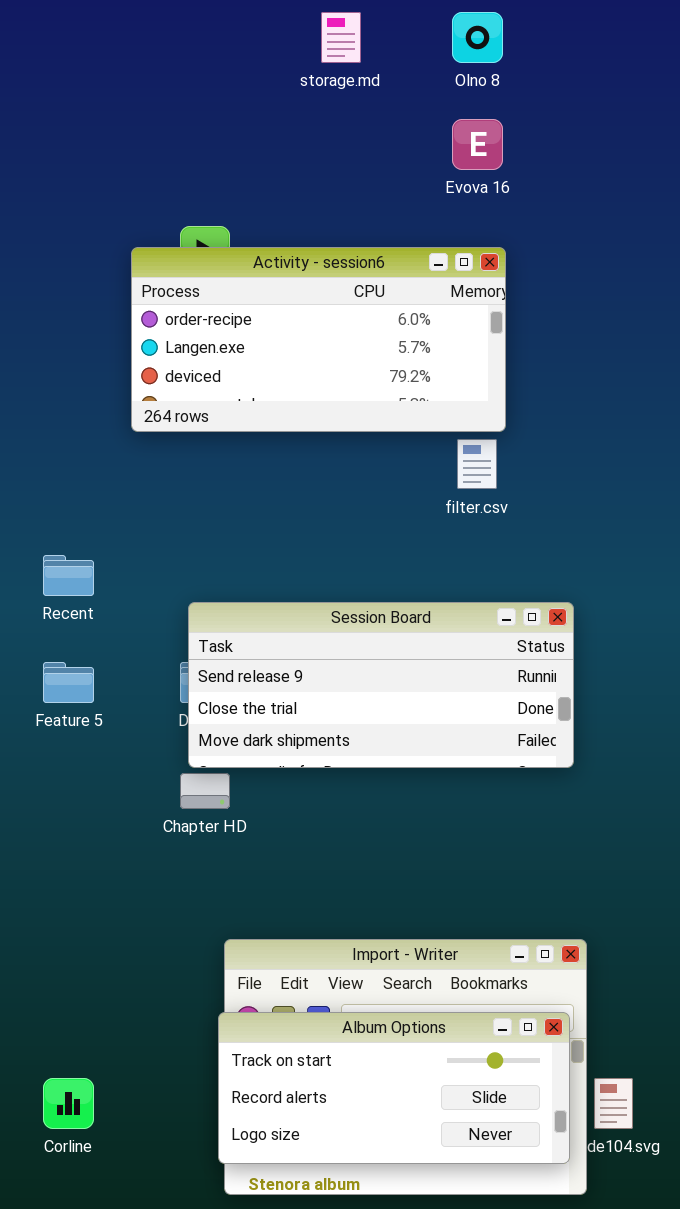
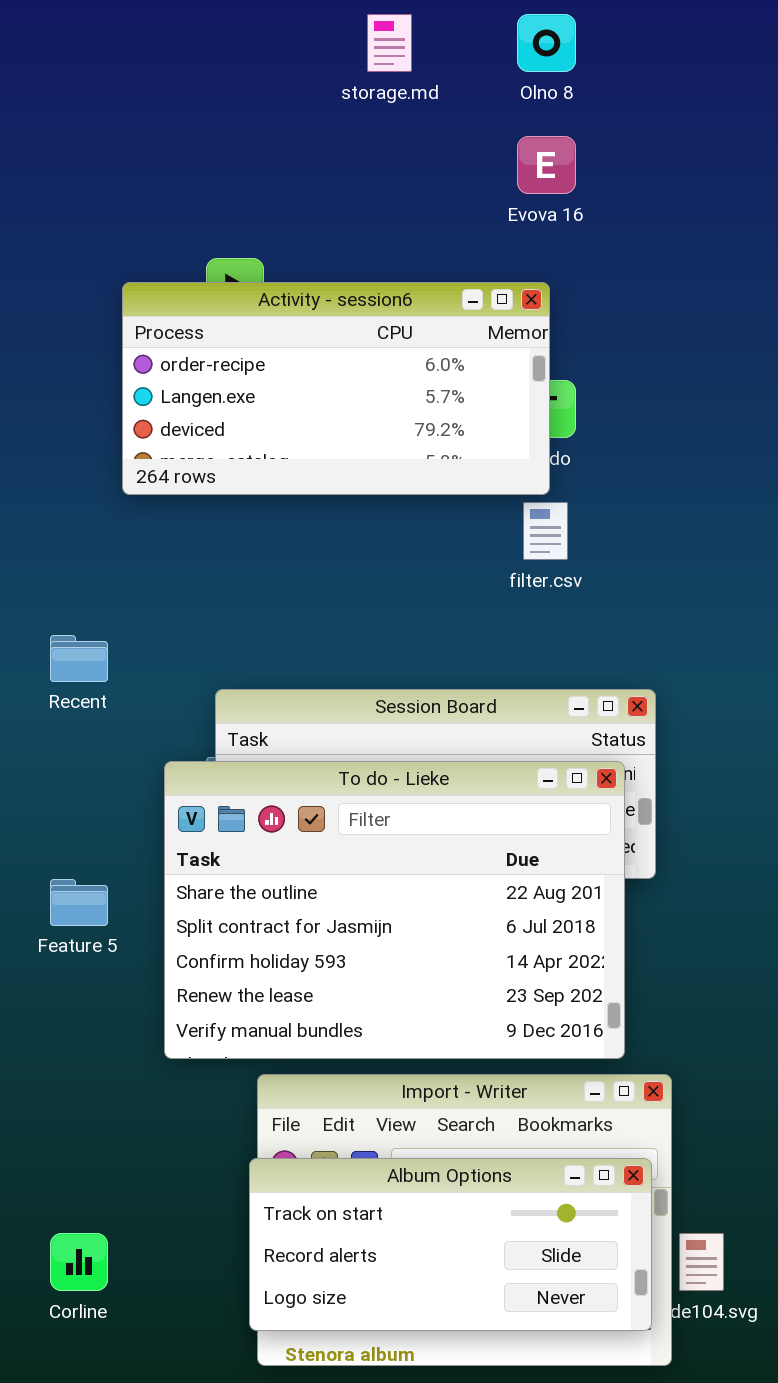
Activity - session6: [131,247,506,432] -> [122,282,550,495], moved
Feature 5: [43,662,94,703] -> [50,879,108,926], moved
To do - Lieke: none -> [164,761,625,1059], opened

